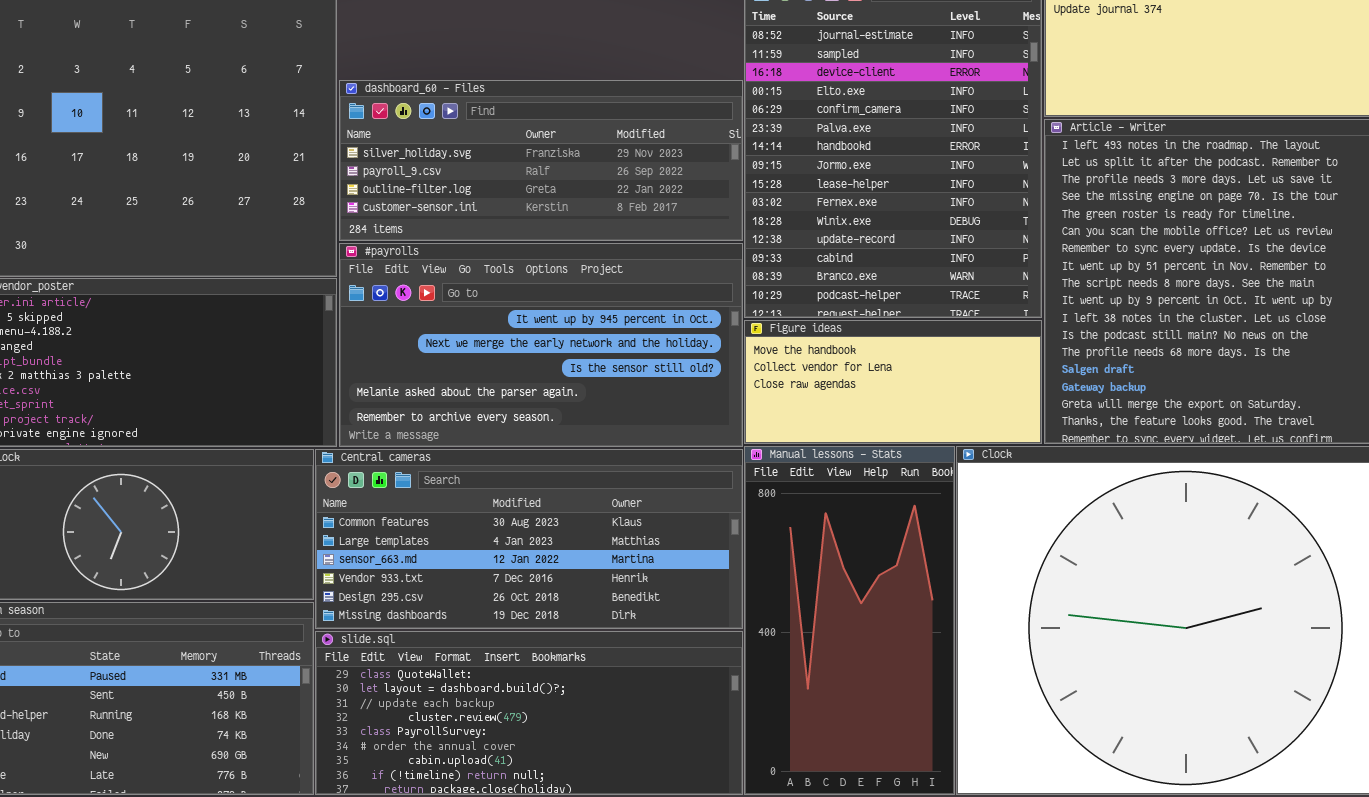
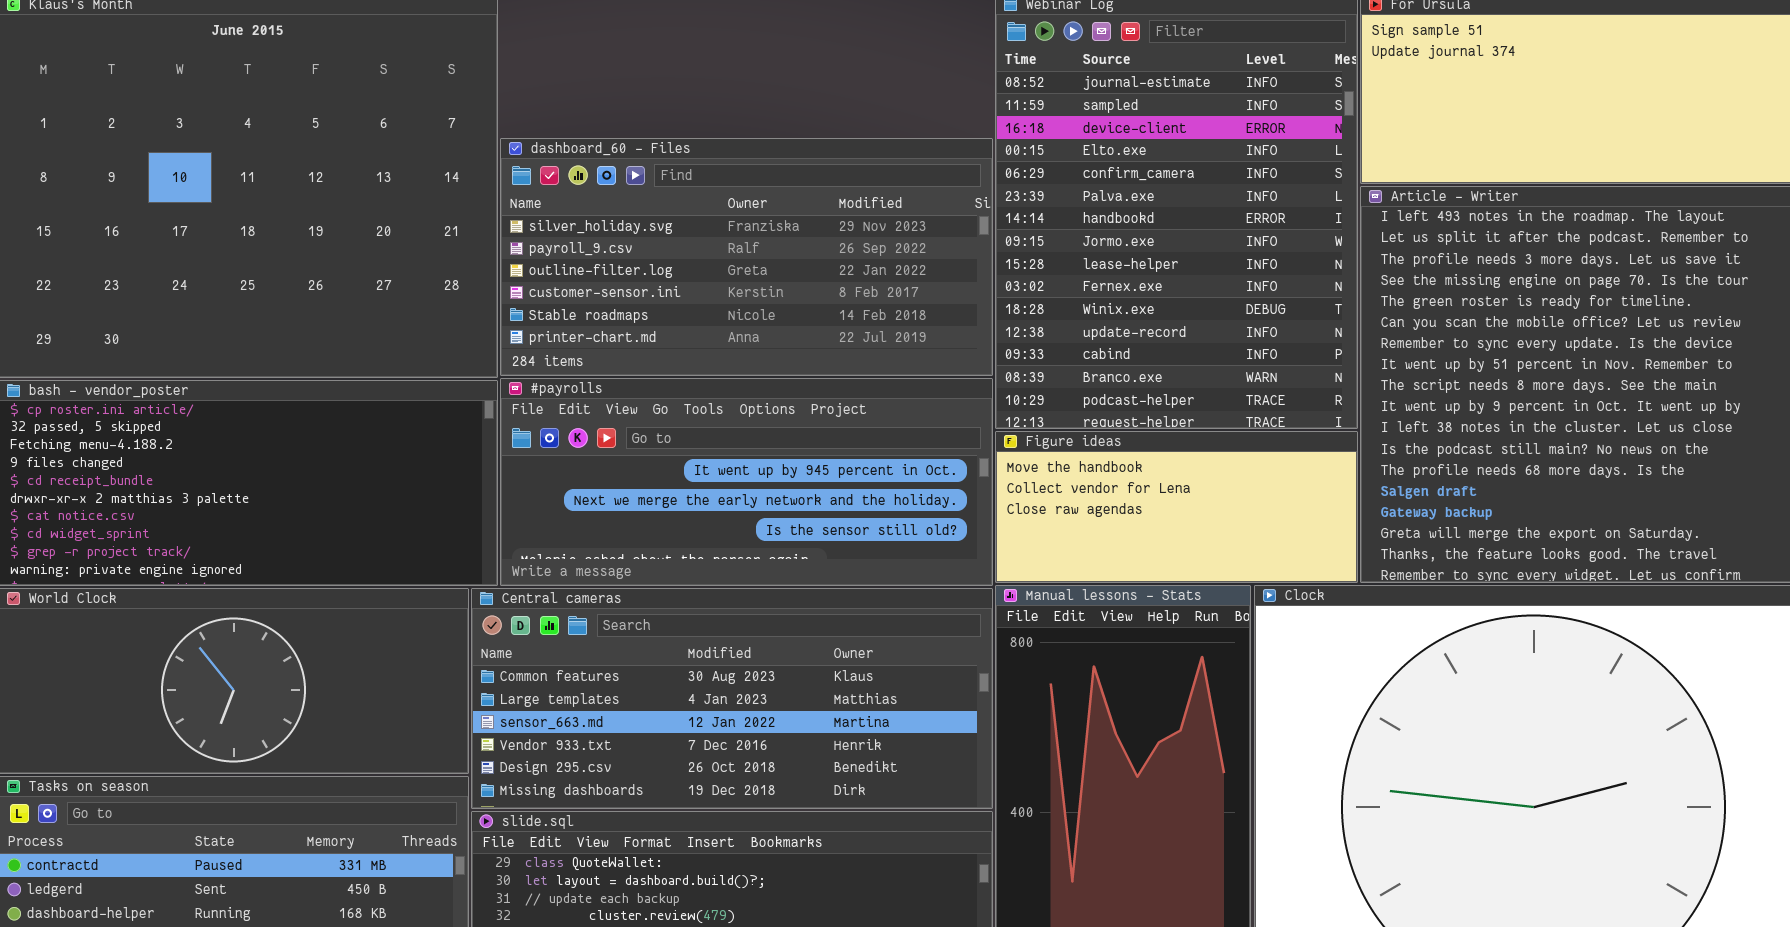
dashboard_60 - Files: [339,80,743,241] -> [500,138,993,376], resized
#payrolls: [339,243,743,447] -> [500,378,993,586], resized

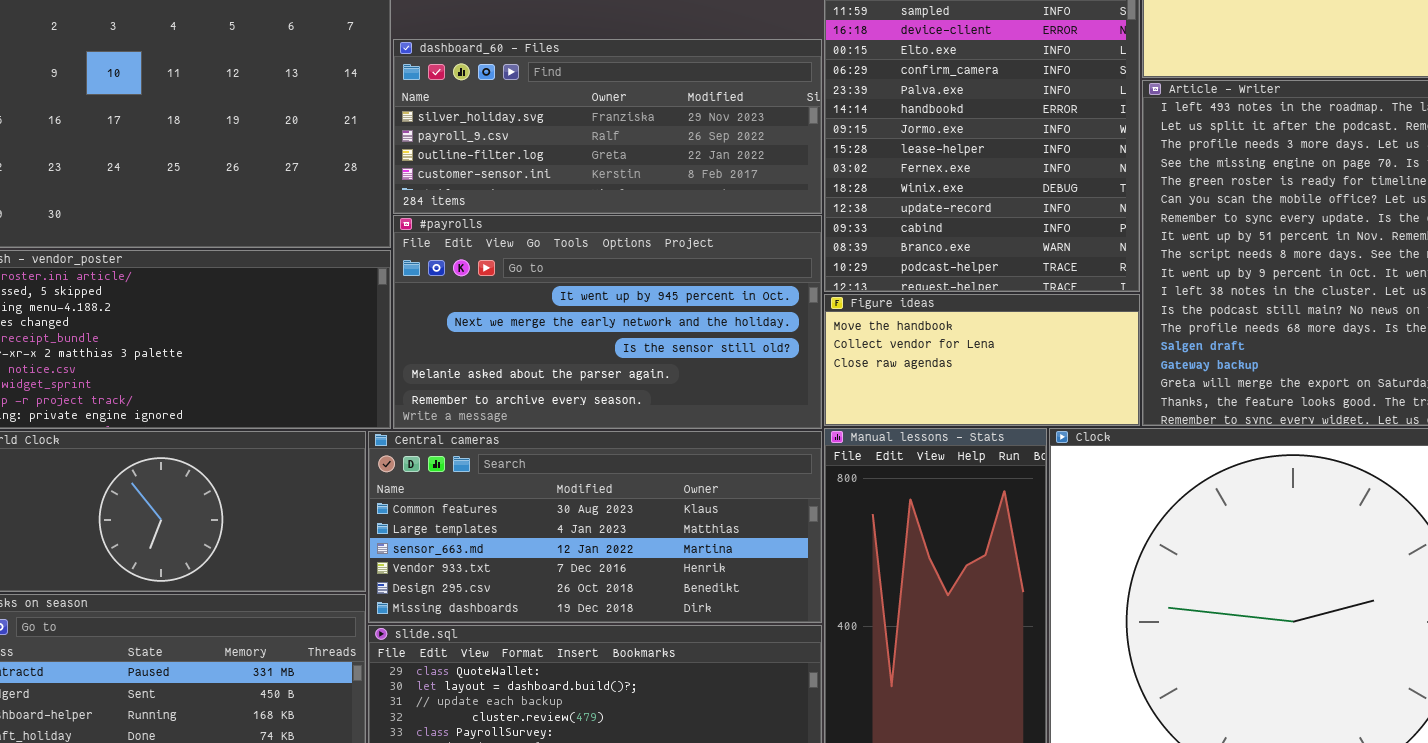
dashboard_60 - Files: [500,138,993,376] -> [393,39,822,214], resized
#payrolls: [500,378,993,586] -> [393,215,822,429], resized

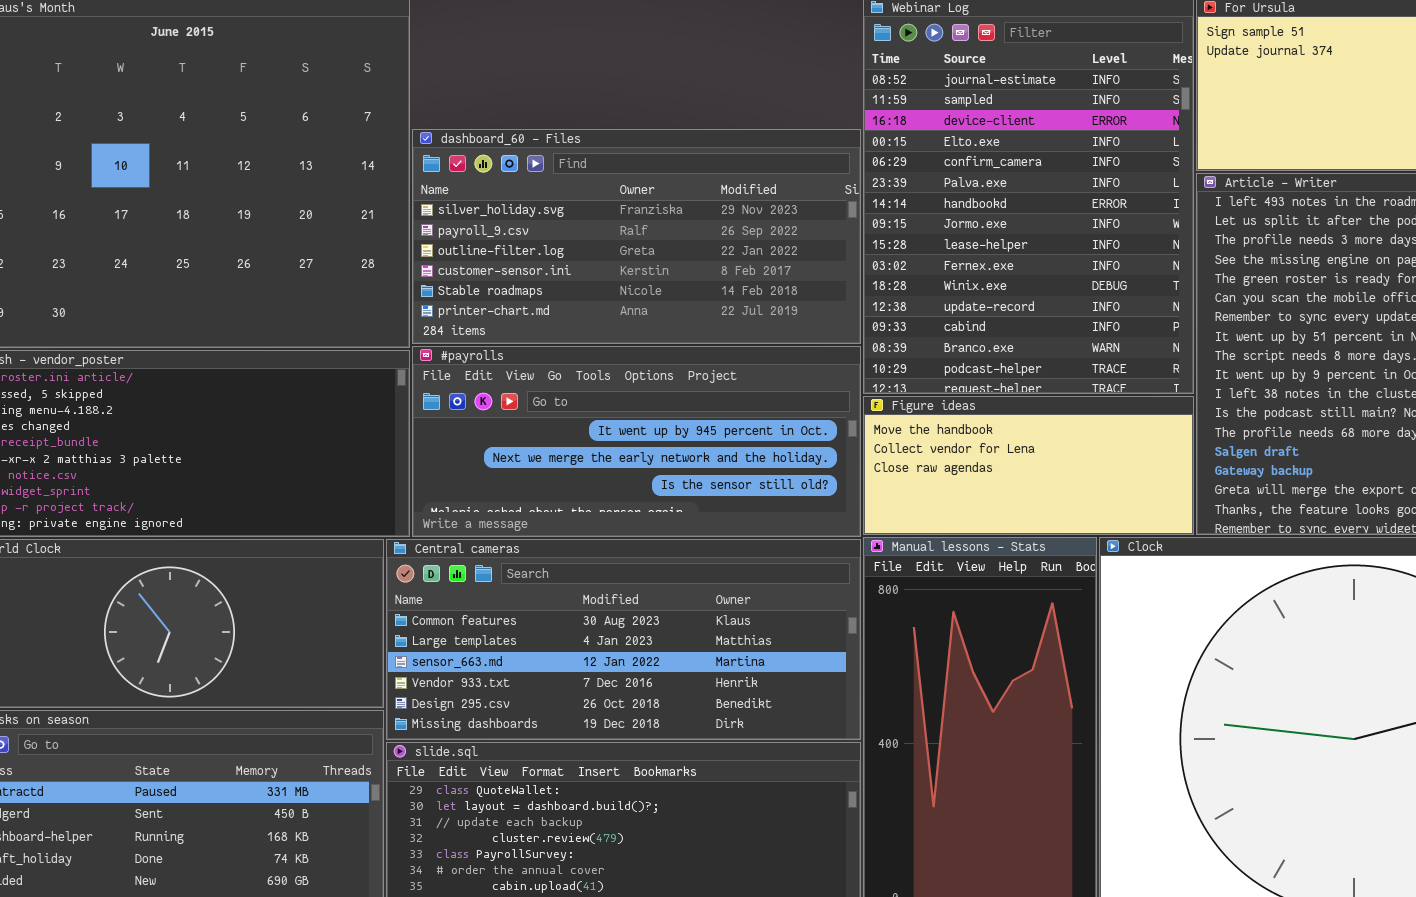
dashboard_60 - Files: [393,39,822,214] -> [412,129,861,344], resized
#payrolls: [393,215,822,429] -> [412,346,861,537], resized

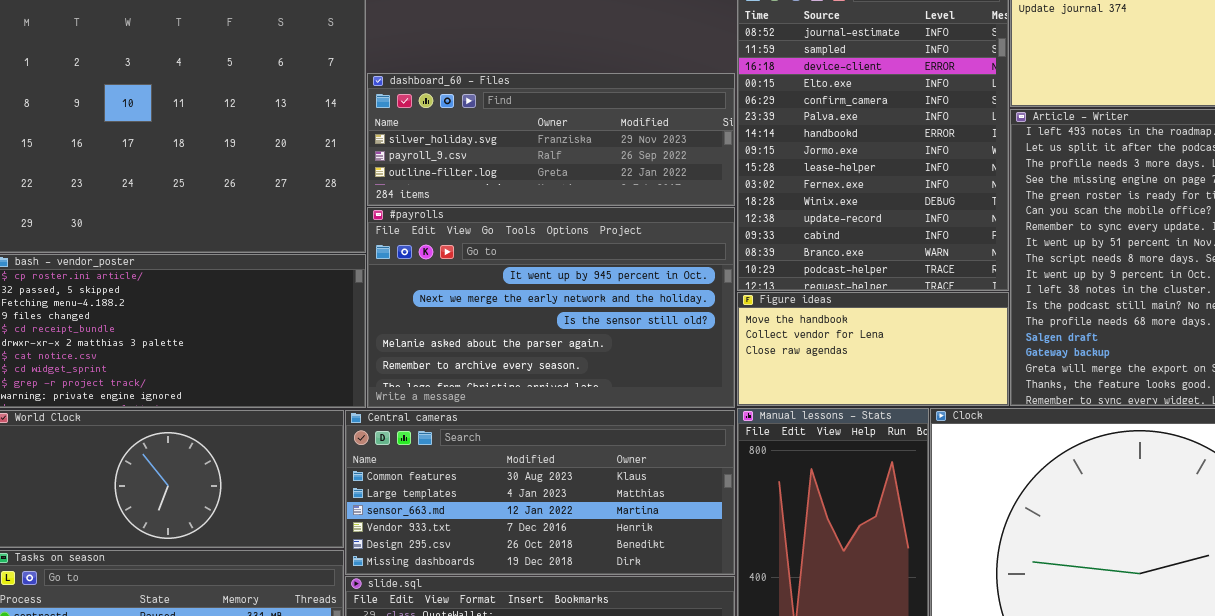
dashboard_60 - Files: [412,129,861,344] -> [367,73,735,206], resized
#payrolls: [412,346,861,537] -> [367,207,735,408], resized

